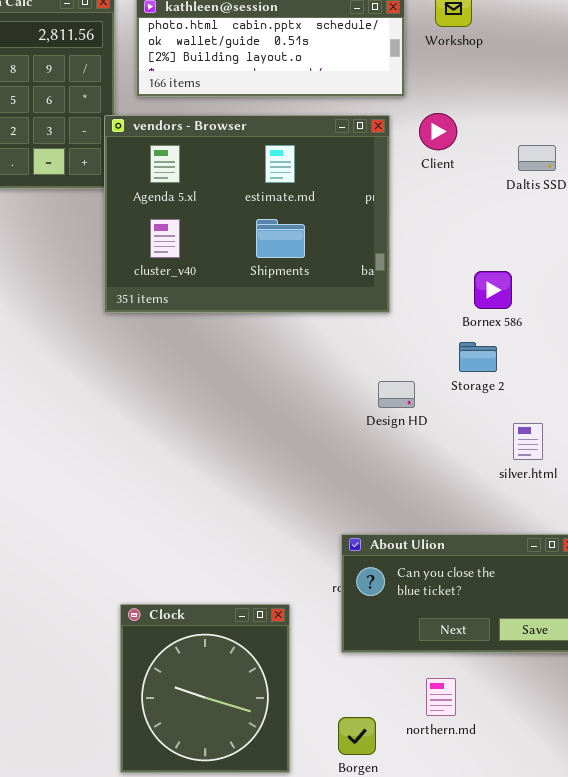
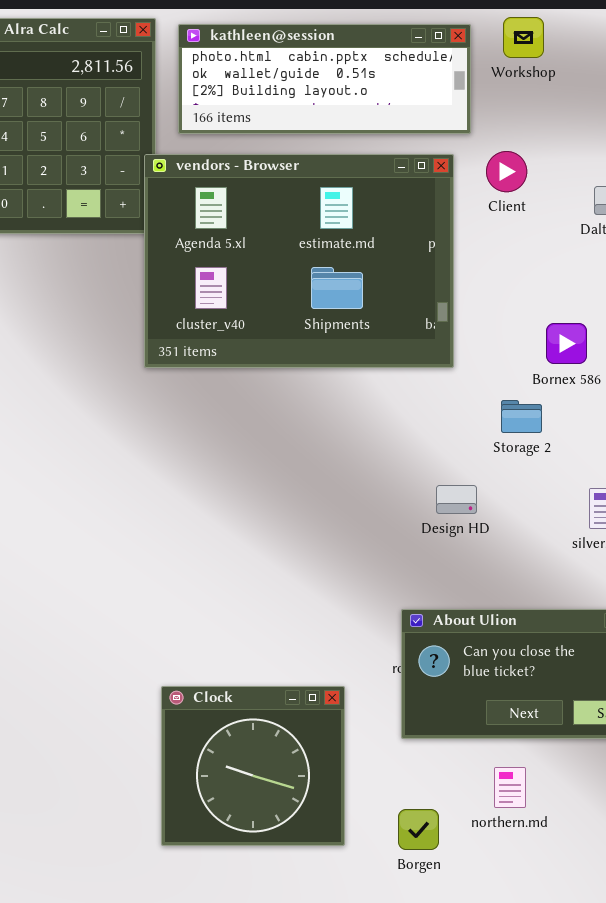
Storage 2: [459,342,497,372] -> [501,400,542,433], moved
Design HD: [378,381,415,408] -> [436,485,477,514], moved
Clock: [120,604,290,773] -> [161,686,345,846], resized

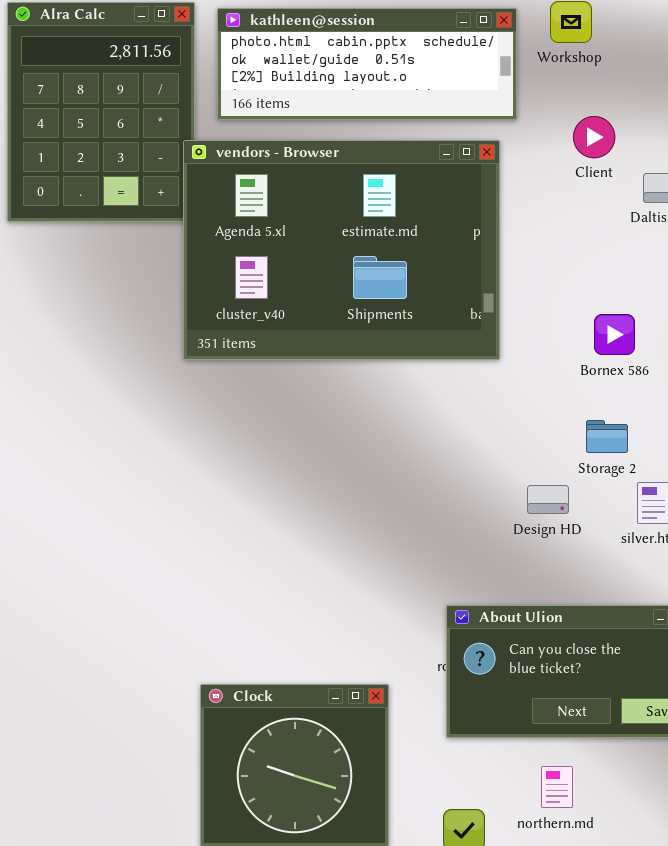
Client: [486,151,527,192] -> [573,116,615,158], moved
Storage 2: [501,400,542,433] -> [586,420,628,453], moved
Design HD: [436,485,477,514] -> [527,485,569,514], moved

